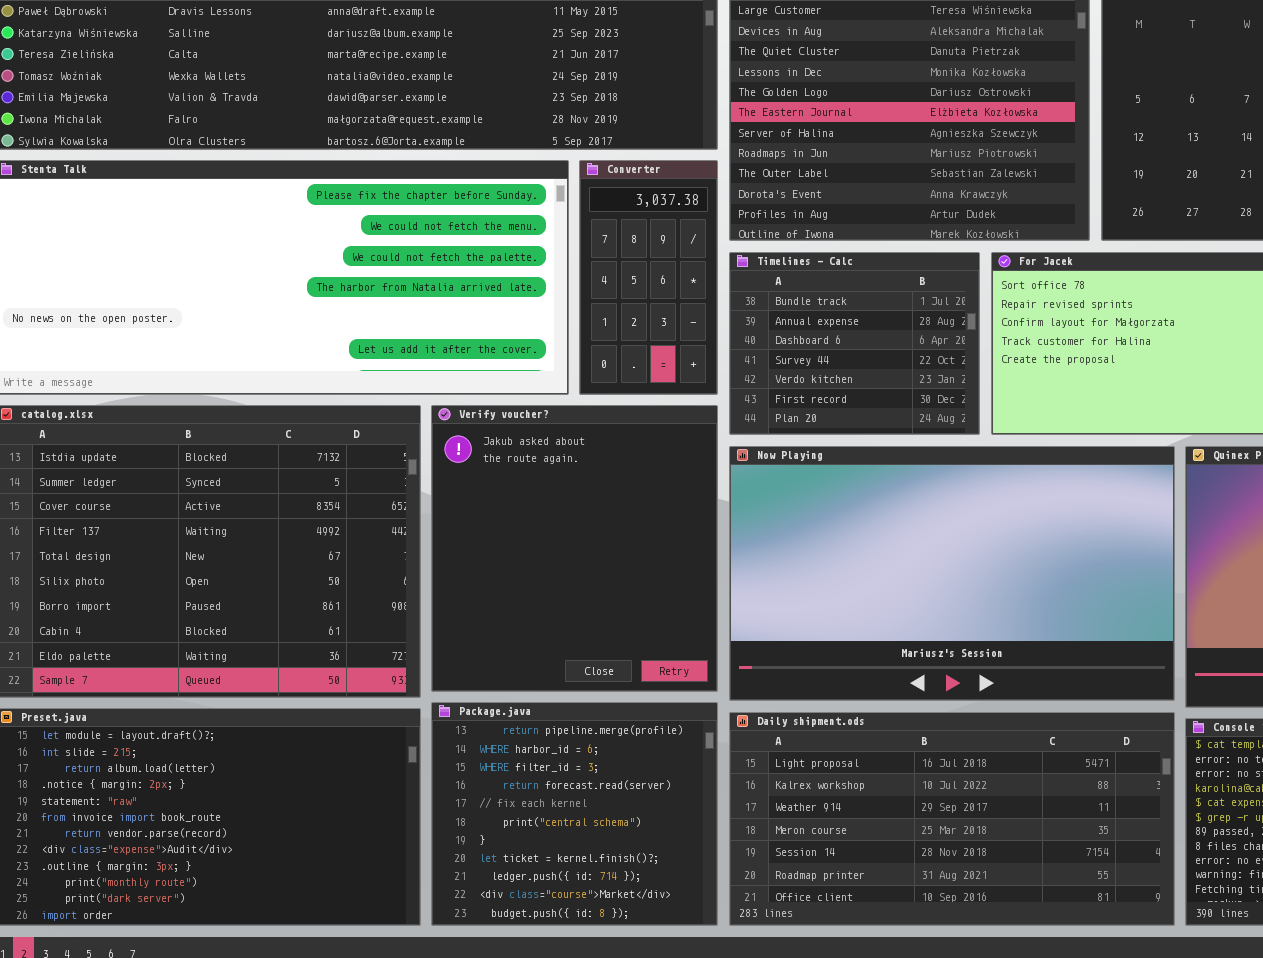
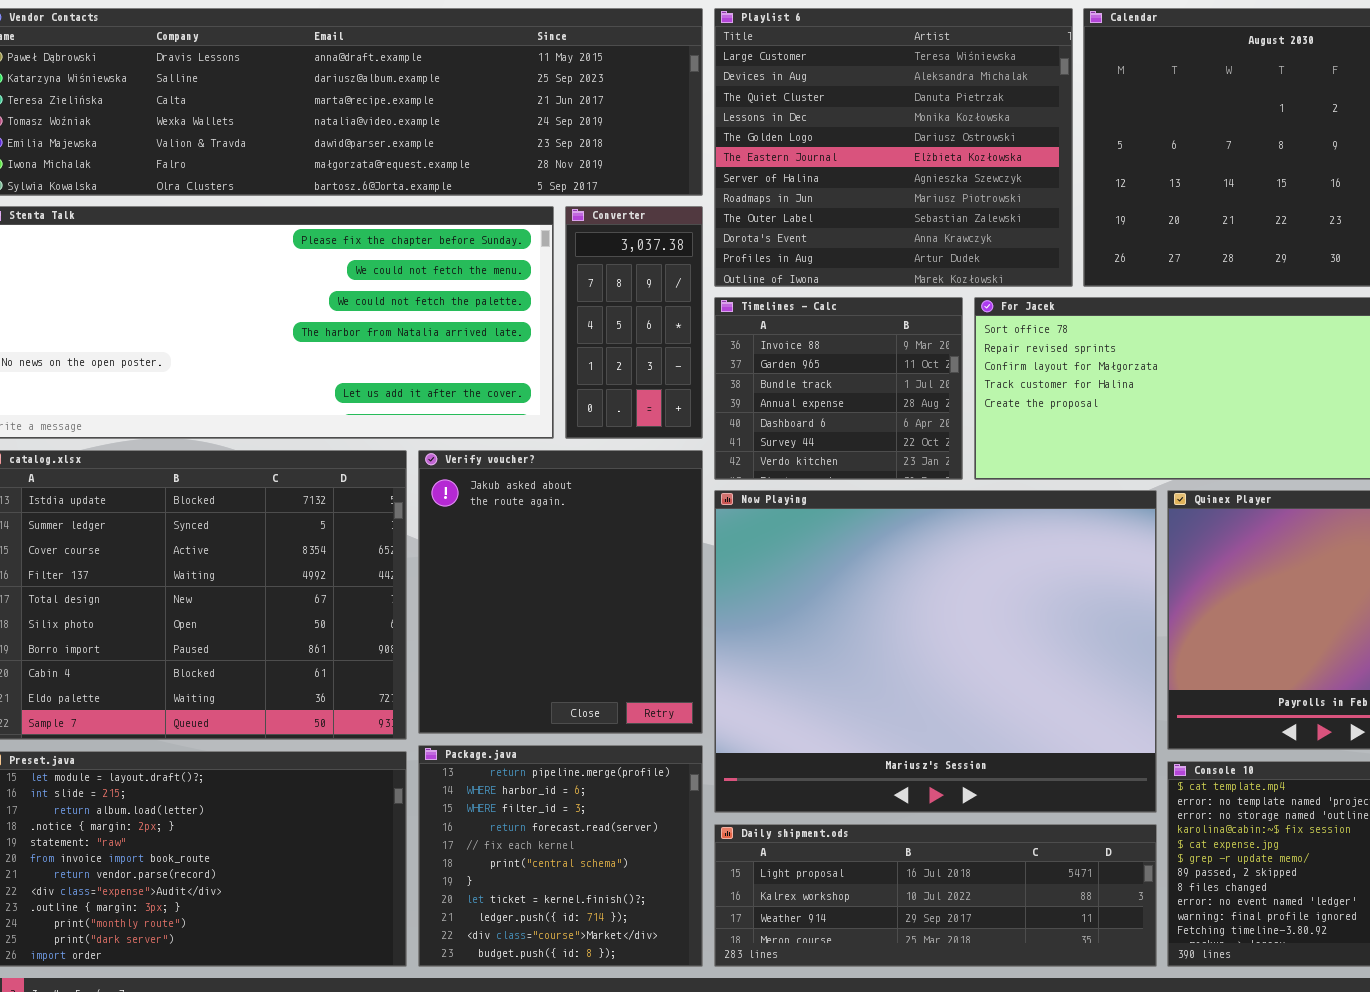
Timelines - Calc: [729,252,980,435] -> [714,297,963,480], scrolled up 2 rows
Now Playing: [729,446,1175,701] -> [714,490,1157,813], resized
Daily shipment.ods: [729,712,1175,926] -> [714,824,1157,967], resized

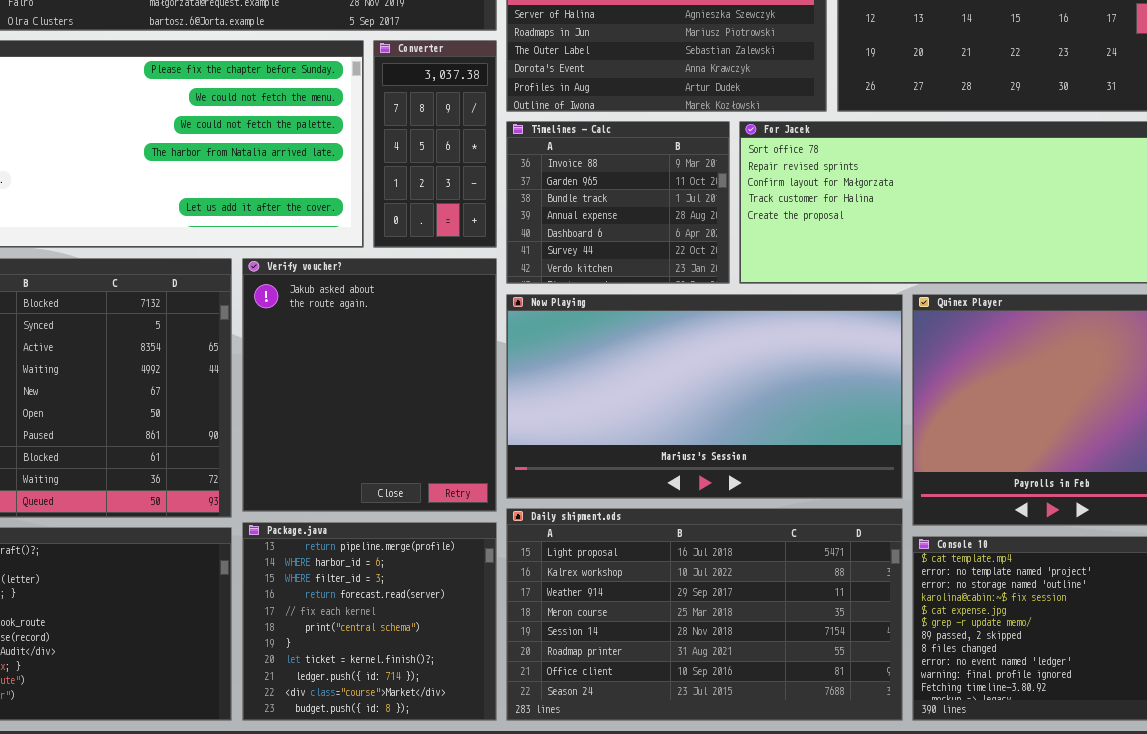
Now Playing: [714,490,1157,813] -> [506,294,903,499], resized
Daily shipment.ods: [714,824,1157,967] -> [506,508,903,721], resized

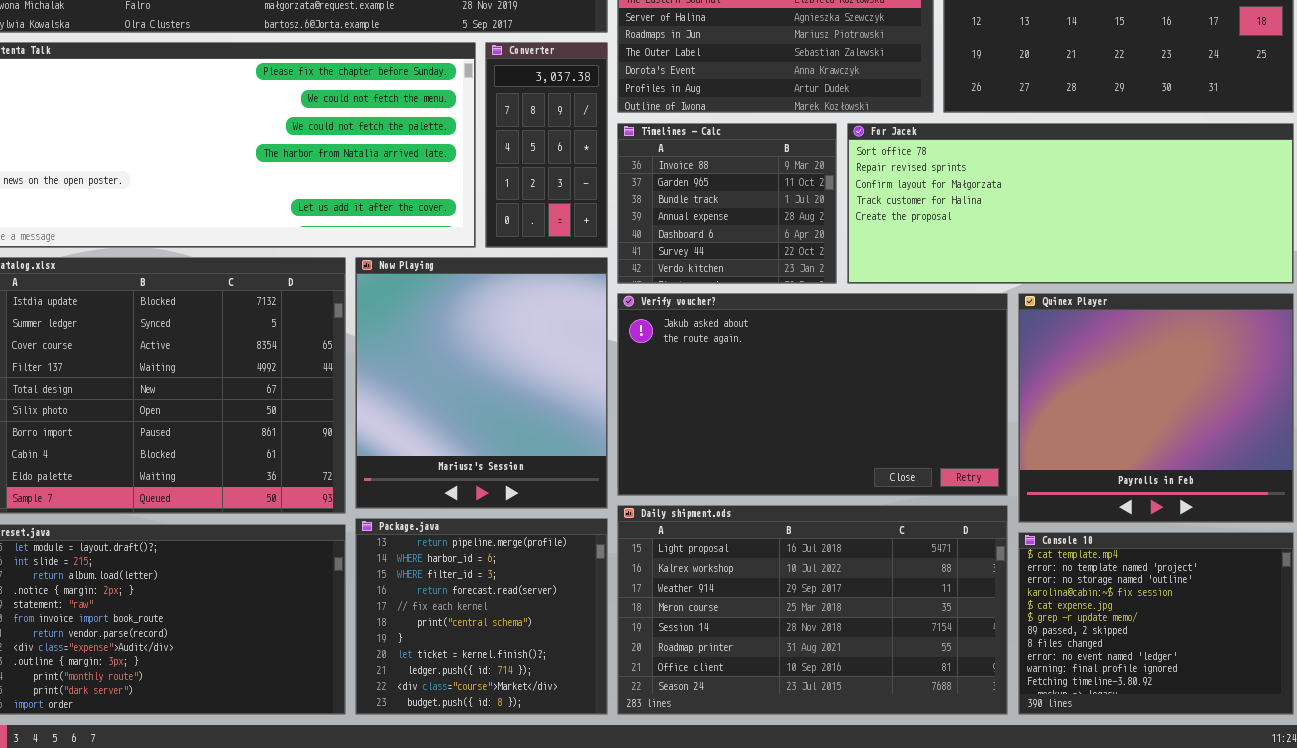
Verify voucher?: [242,258,497,512] -> [617,293,1008,496], moved, resized
Now Playing: [506,294,903,499] -> [355,257,608,509], moved, resized

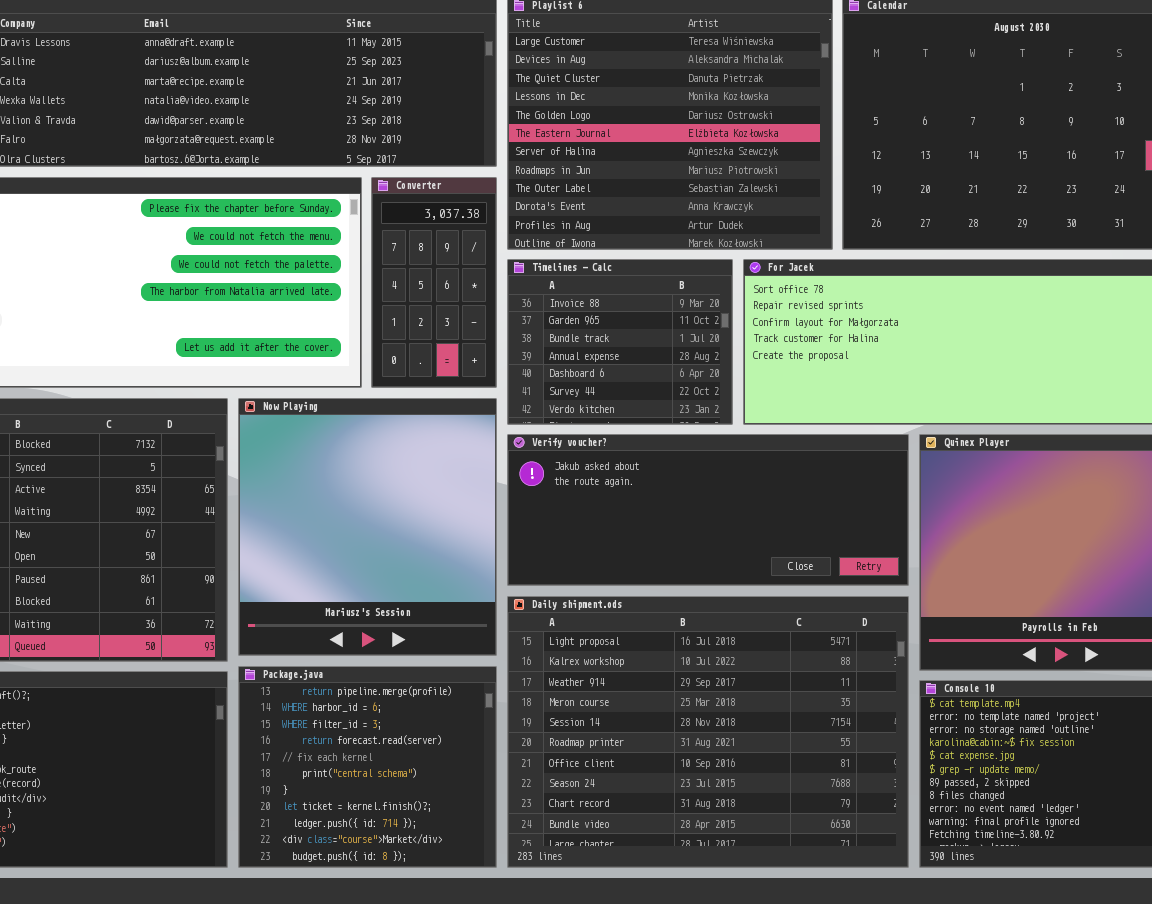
Verify voucher?: [617,293,1008,496] -> [507,434,909,586], resized
Daily shipment.ods: [617,505,1008,715] -> [507,596,909,868], resized

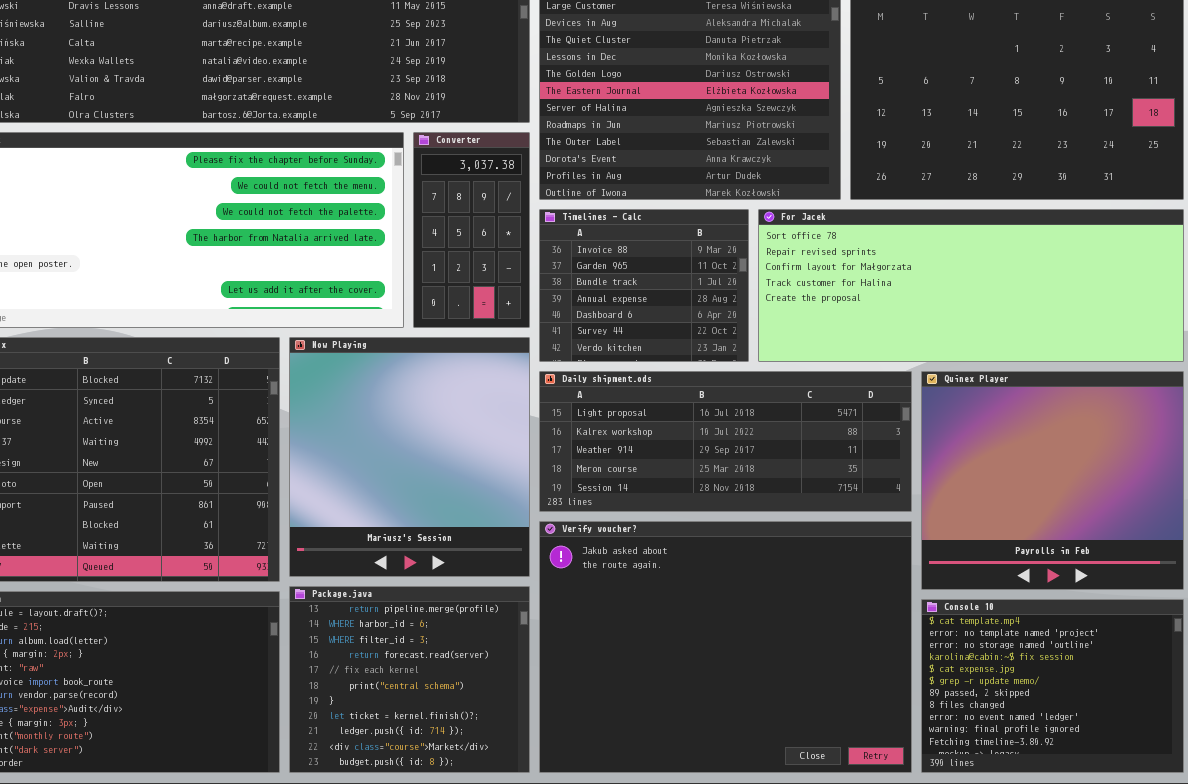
Verify voucher?: [507,434,909,586] -> [539,521,912,773], moved, resized
Daily shipment.ods: [507,596,909,868] -> [539,371,912,512], moved, resized

